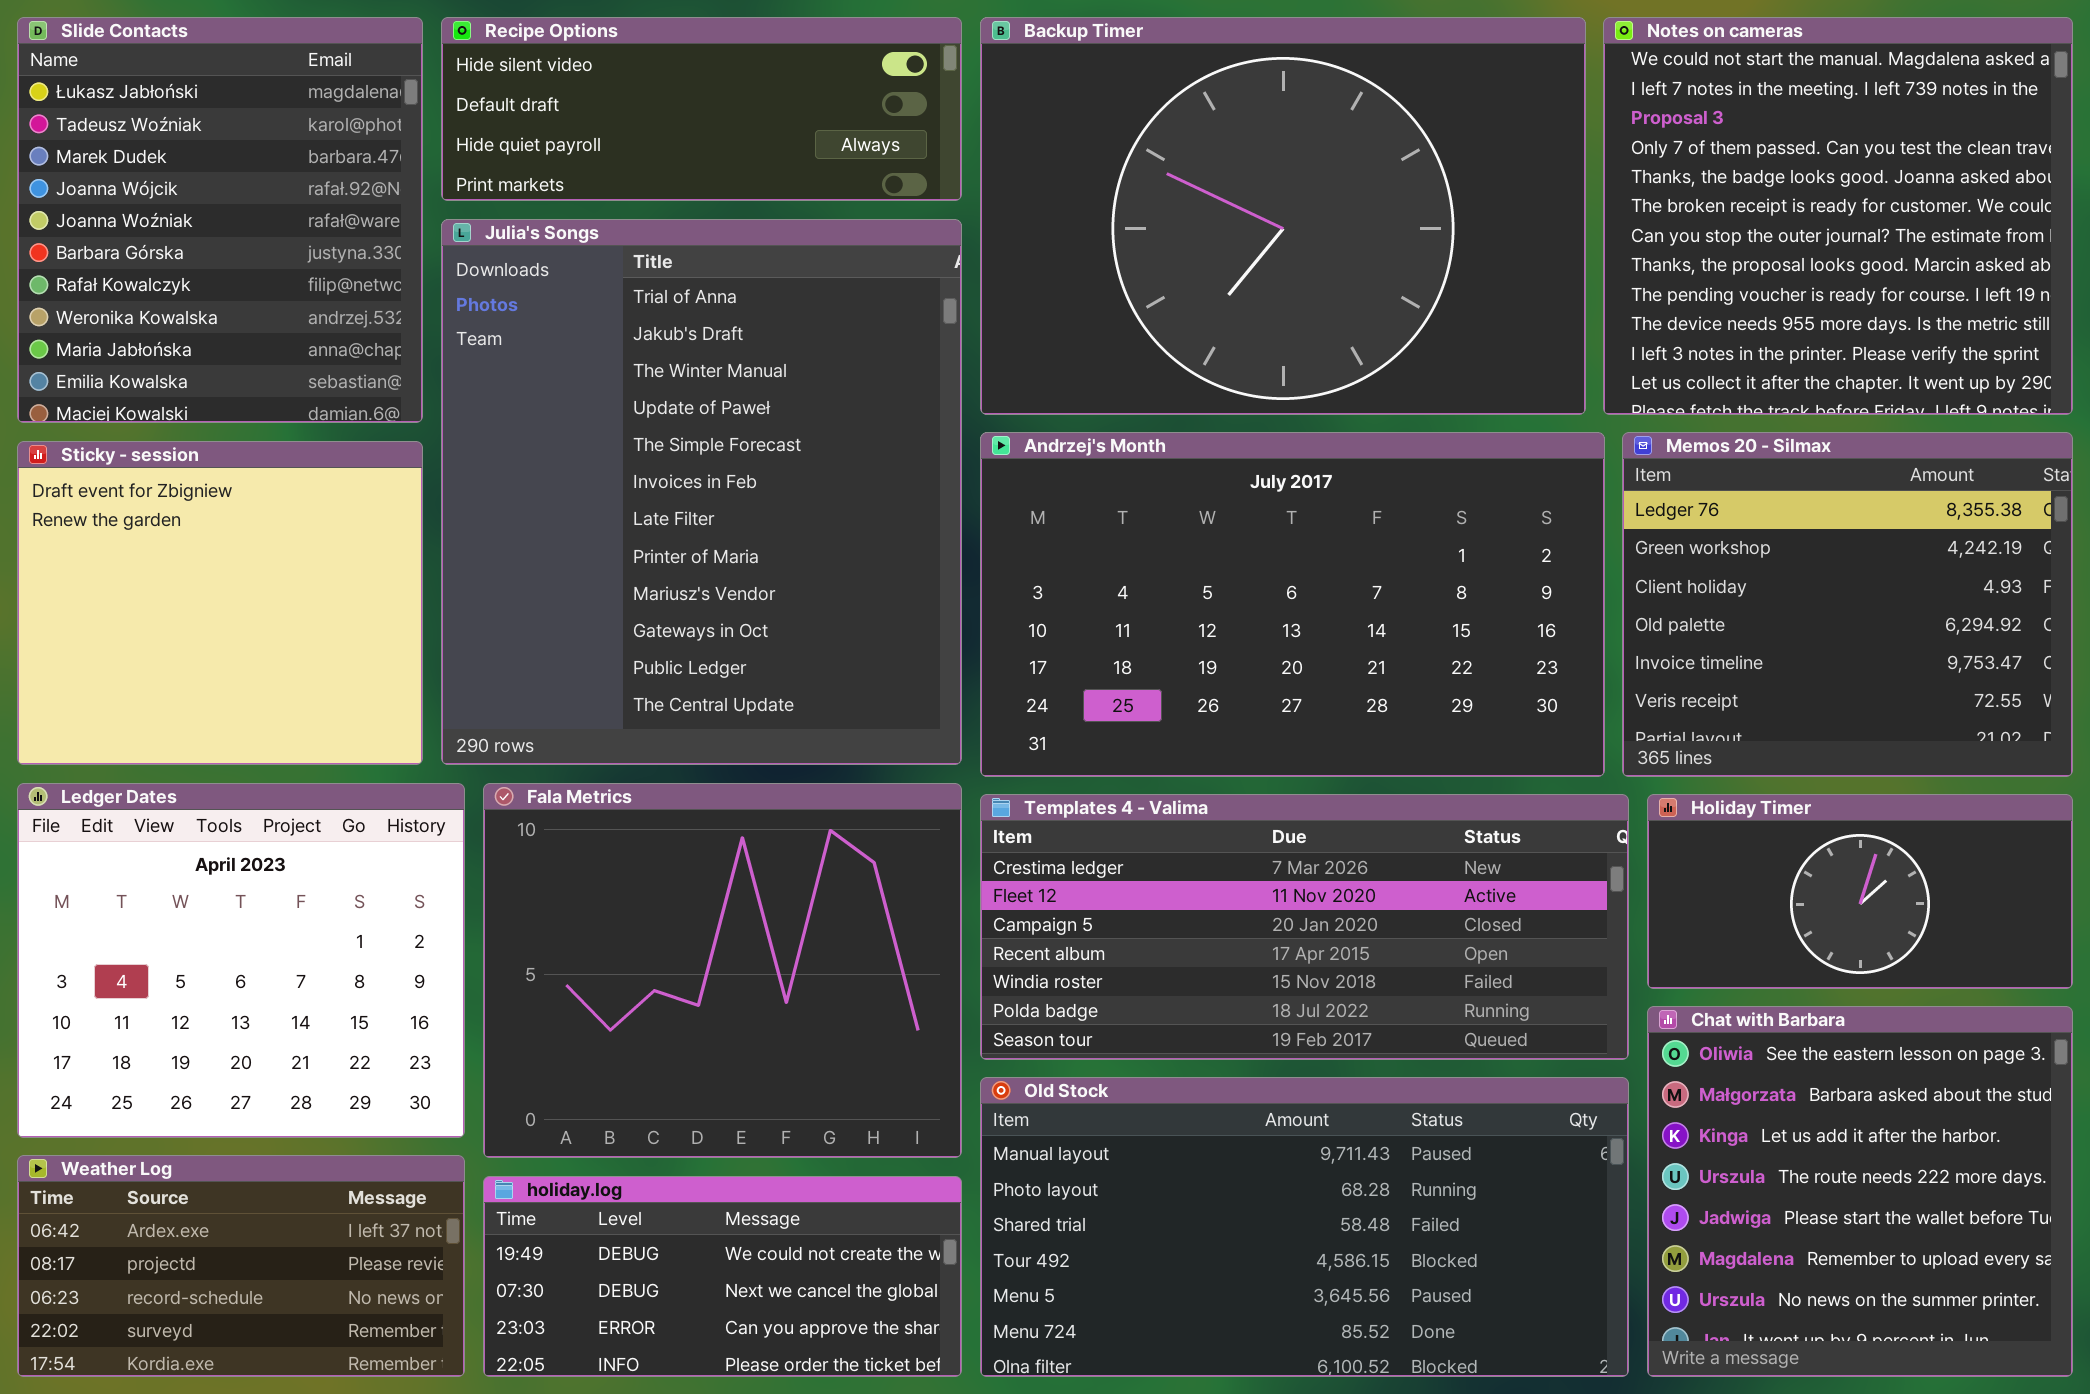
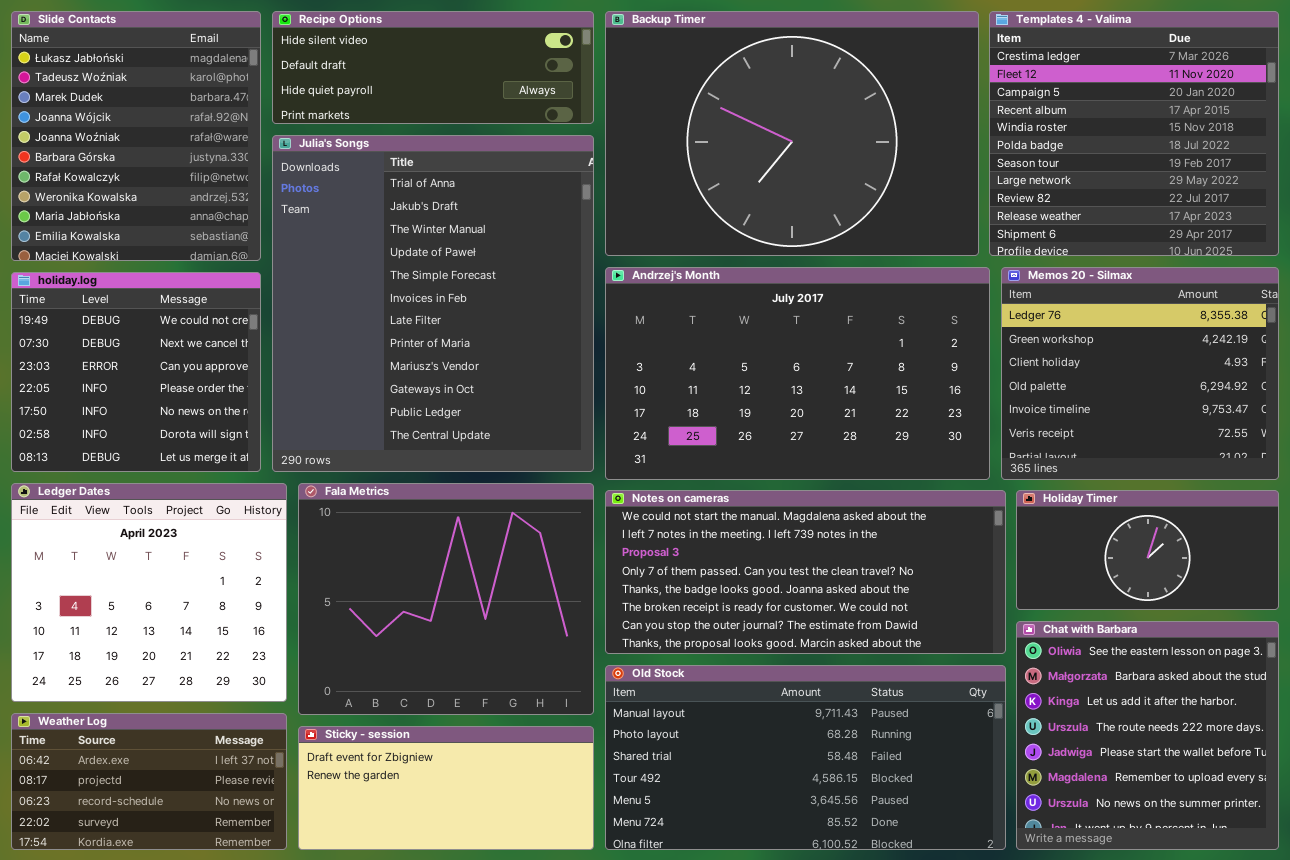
Notes on cameras: [1603,17,2073,415] -> [605,490,1006,654], moved, resized
Sticky - session: [17,441,423,765] -> [298,726,594,850], moved, resized
Templates 4 - Valima: [980,794,1629,1060] -> [989,11,1279,256], moved, resized
holiday.log: [483,1176,962,1377] -> [11,272,261,472], moved, resized

